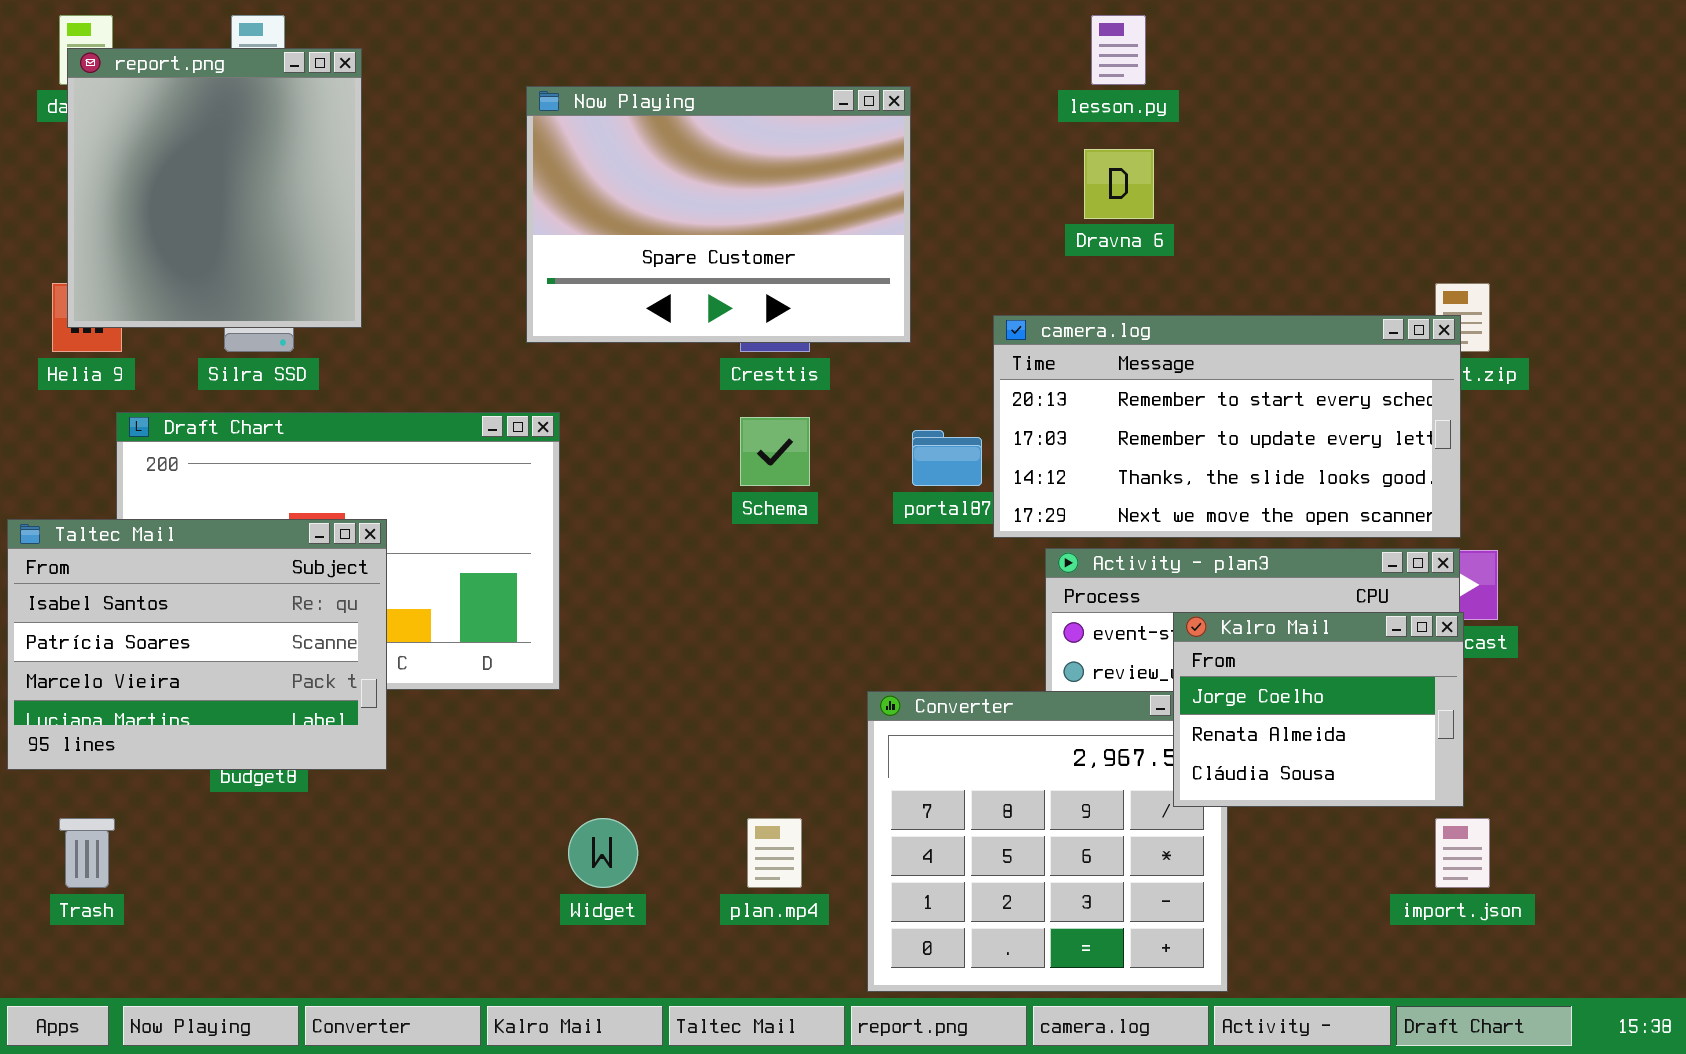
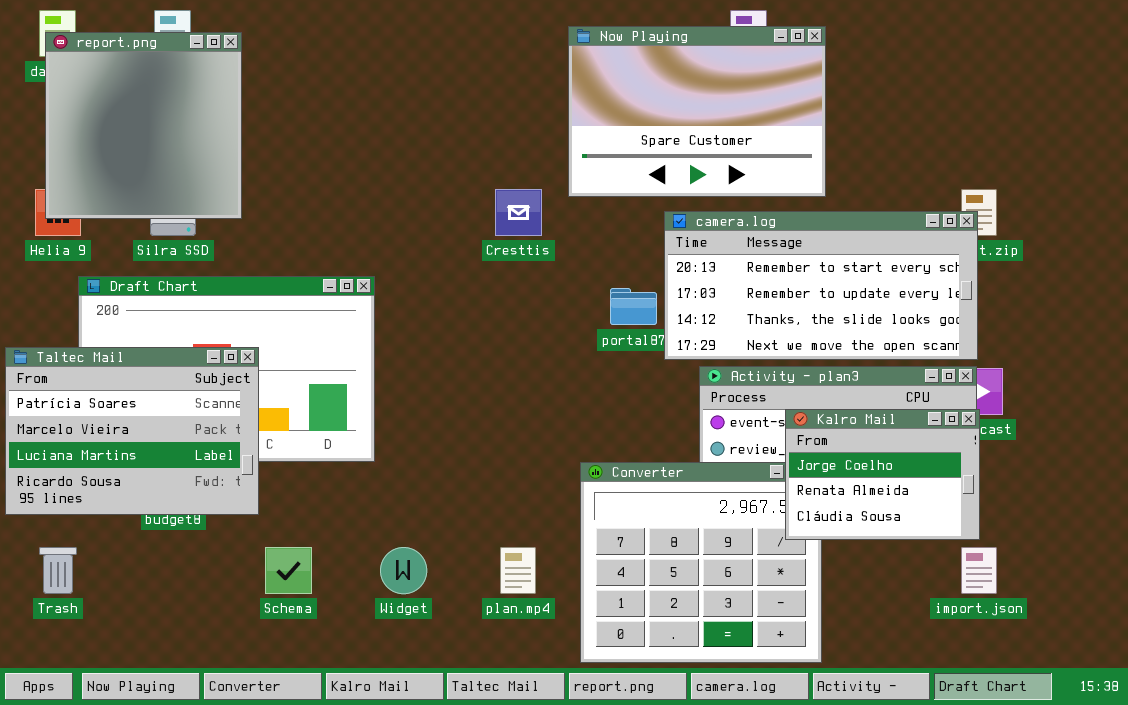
Now Playing: [526,86,911,343] -> [568,26,826,197], moved
Schema: [740,417,810,486] -> [265,547,312,594], moved
Taltec Mail: [7,519,387,770] -> [5,347,259,515], scrolled down 1 row

